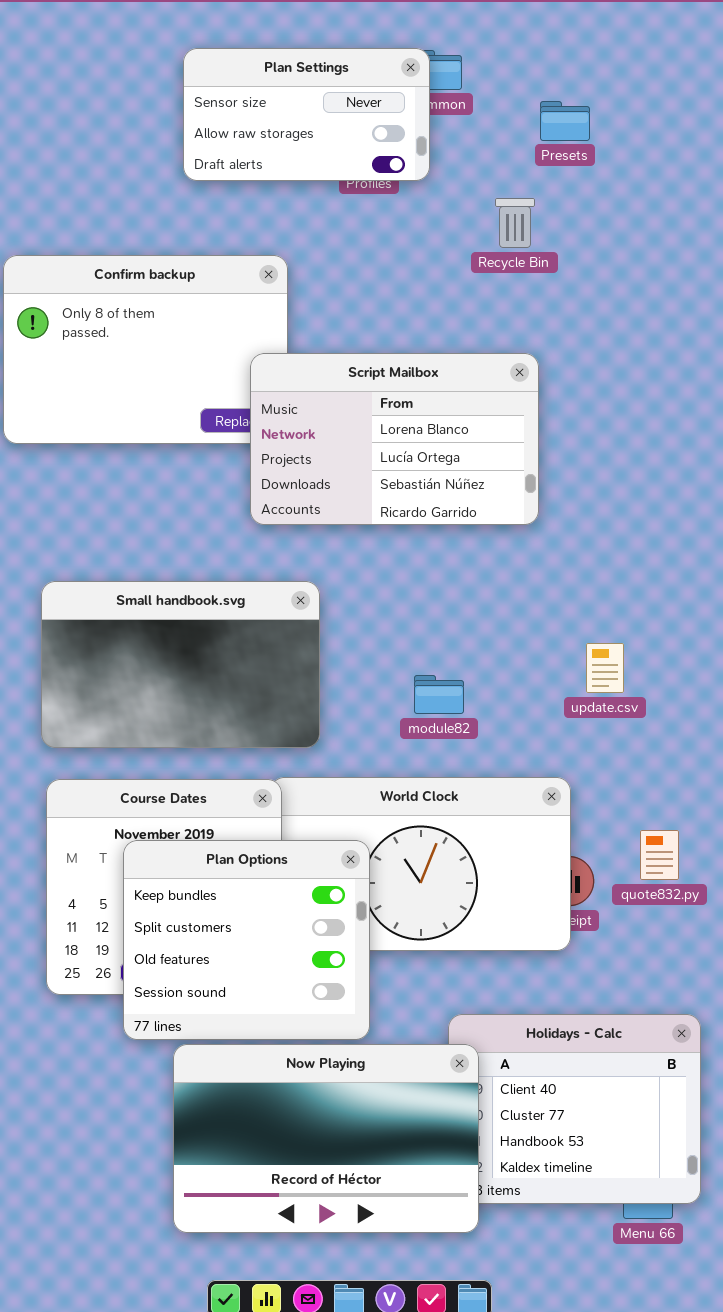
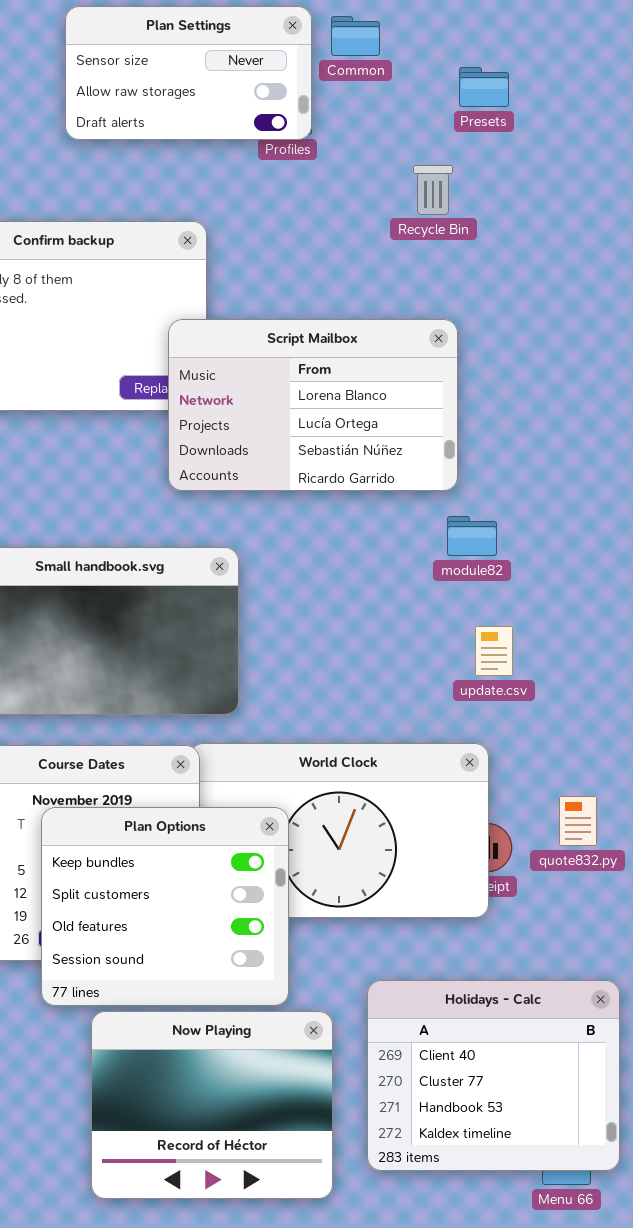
Plan Settings: [183,48,430,181] -> [65,6,312,140], moved
update.csv: [586,643,624,693] -> [475,626,513,676], moved
module82: [414,675,464,714] -> [447,516,497,556], moved
Now Playing: [173,1044,479,1233] -> [91,1011,333,1199], resized

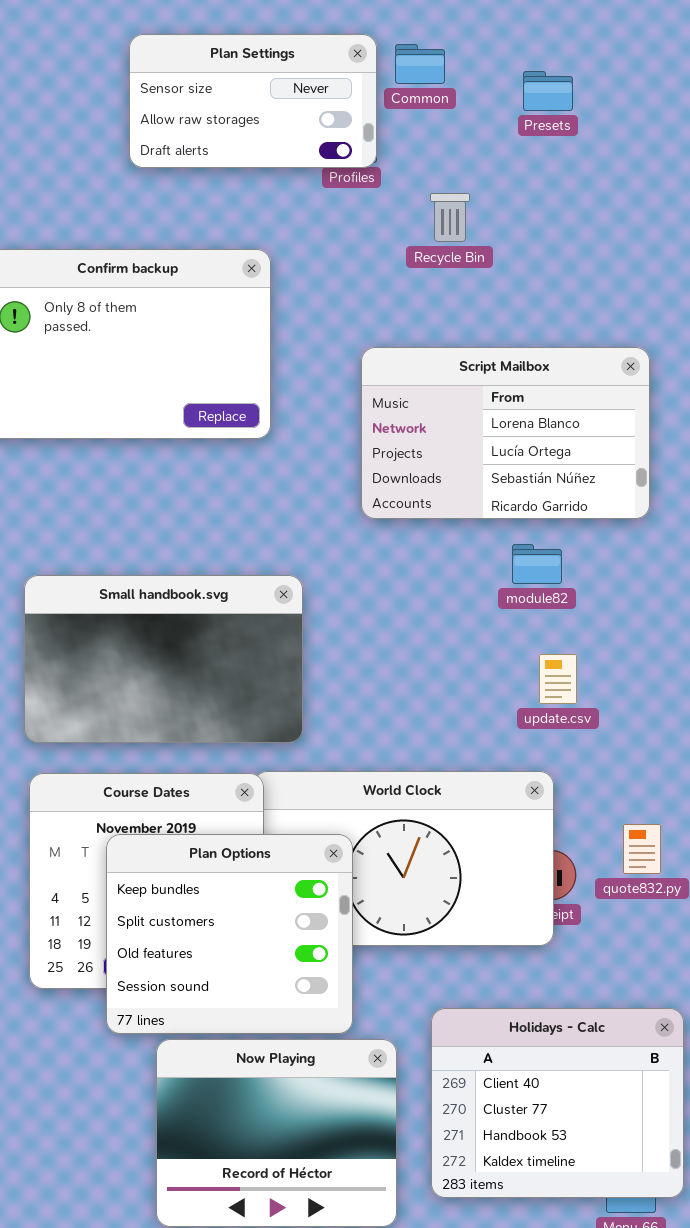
Presets: [459,67,509,107] -> [523,71,573,111], moved
Recycle Bin: [413,165,453,215] -> [430,193,470,242], moved
Script Mailbox: [168,319,458,491] -> [361,347,650,519], moved

